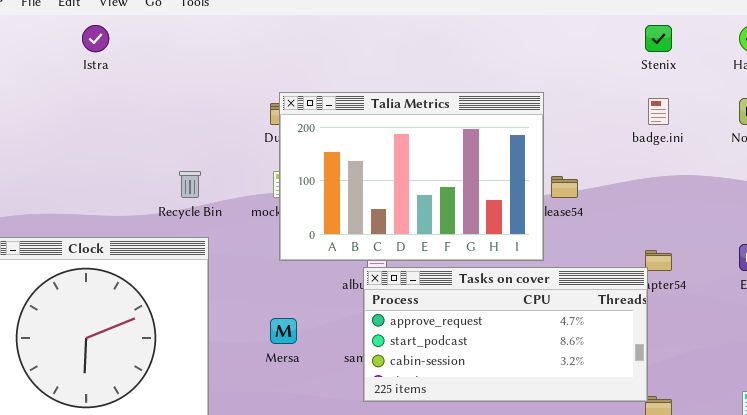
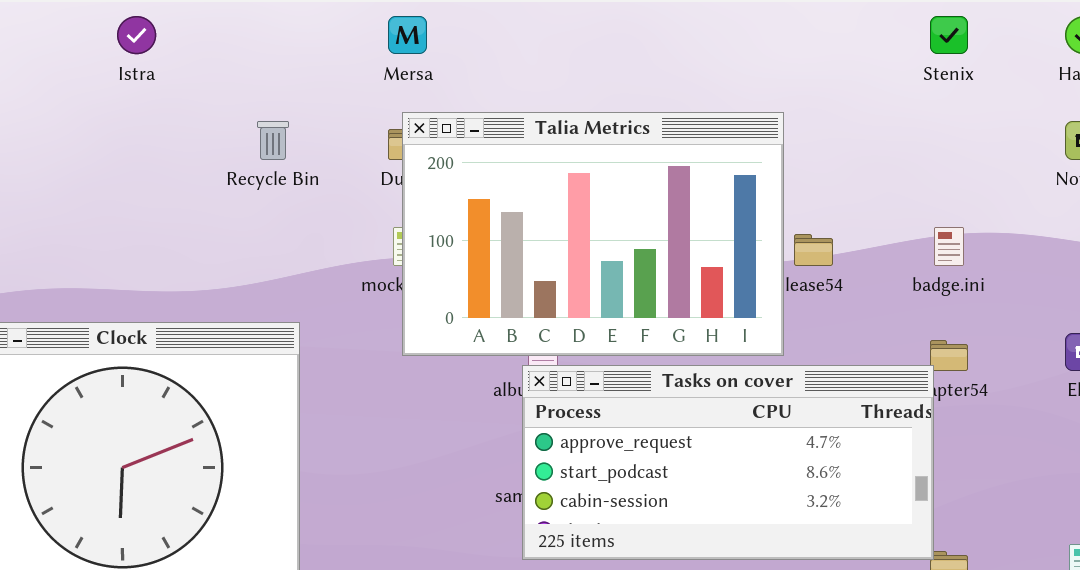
badge.ini: [648,98,669,125] -> [934,227,964,266], moved
Recycle Bin: [179,171,201,198] -> [257,121,289,160], moved
Mersa: [270,318,297,344] -> [388,16,427,54], moved

